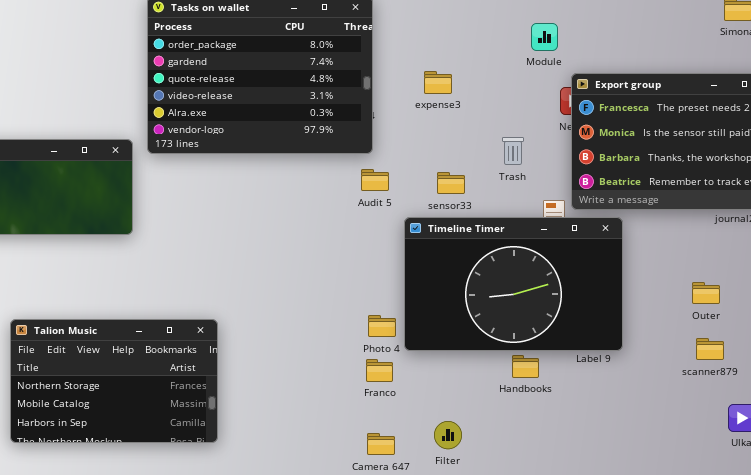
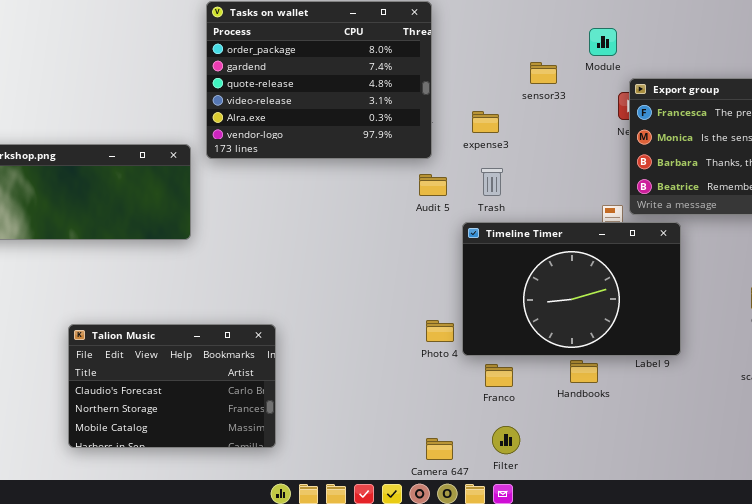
expense3: [424,71,452,94] -> [472,111,499,133], moved
Trash: [502,137,524,165] -> [481,168,503,196], moved
sensor33: [437,172,465,194] -> [530,62,557,84], moved
Talion Music: [10,319,218,443] -> [68,324,276,448], scrolled up 1 row
Franco: [366,359,393,382] -> [485,364,513,387], moved

